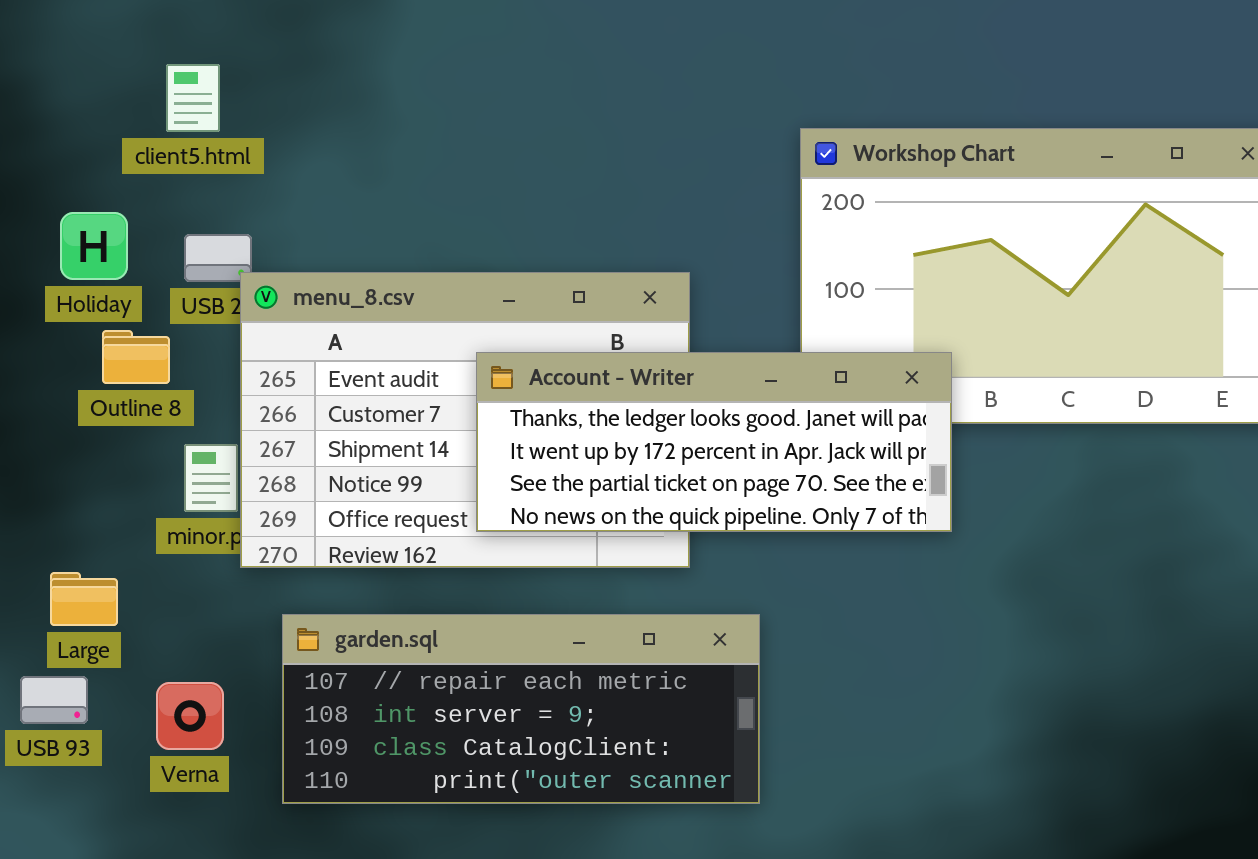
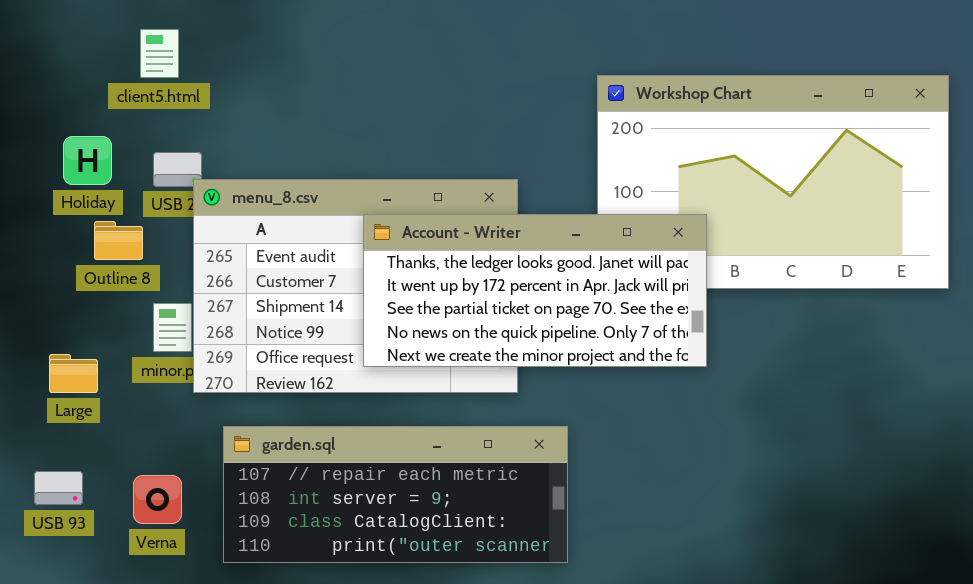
Account - Writer: [476,352,952,532] -> [363,214,707,367], resized
Large: [50,572,118,626] -> [49,354,98,393], moved

